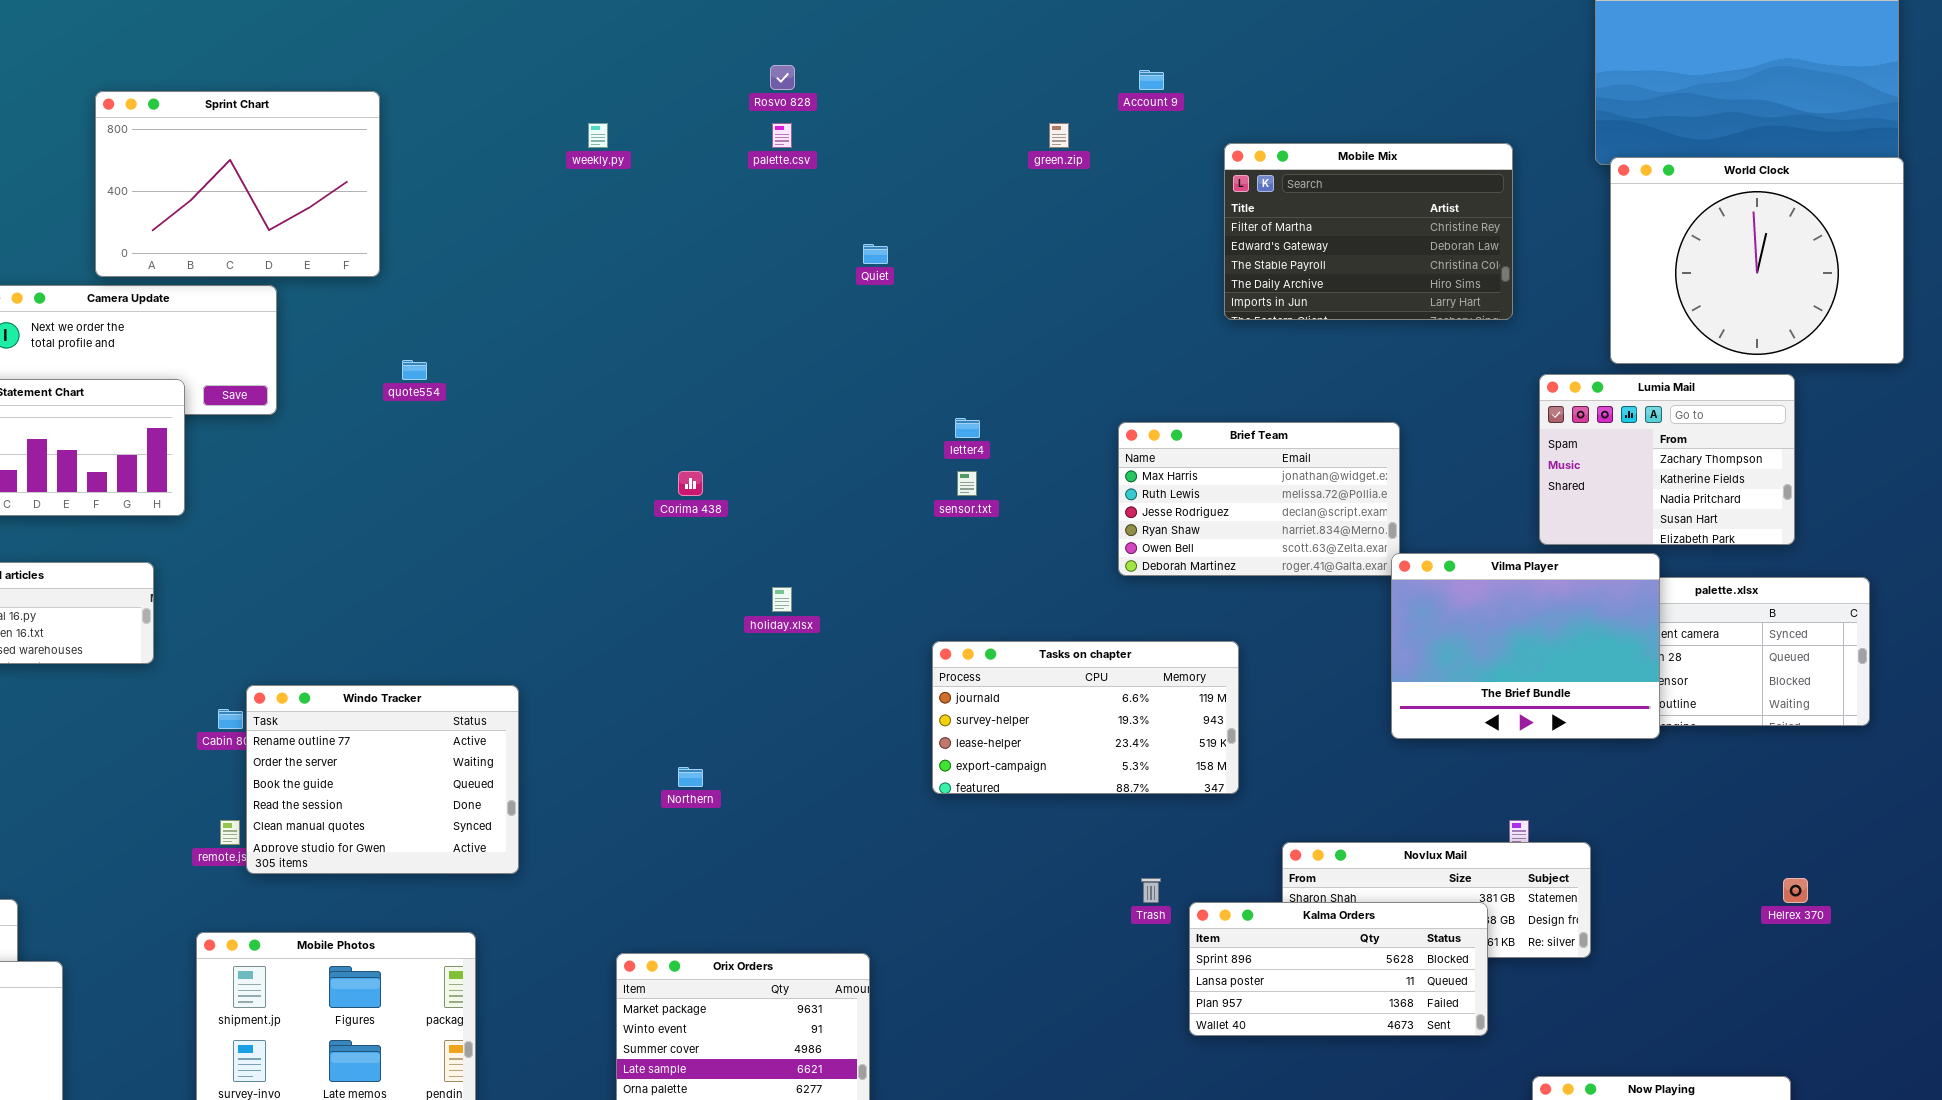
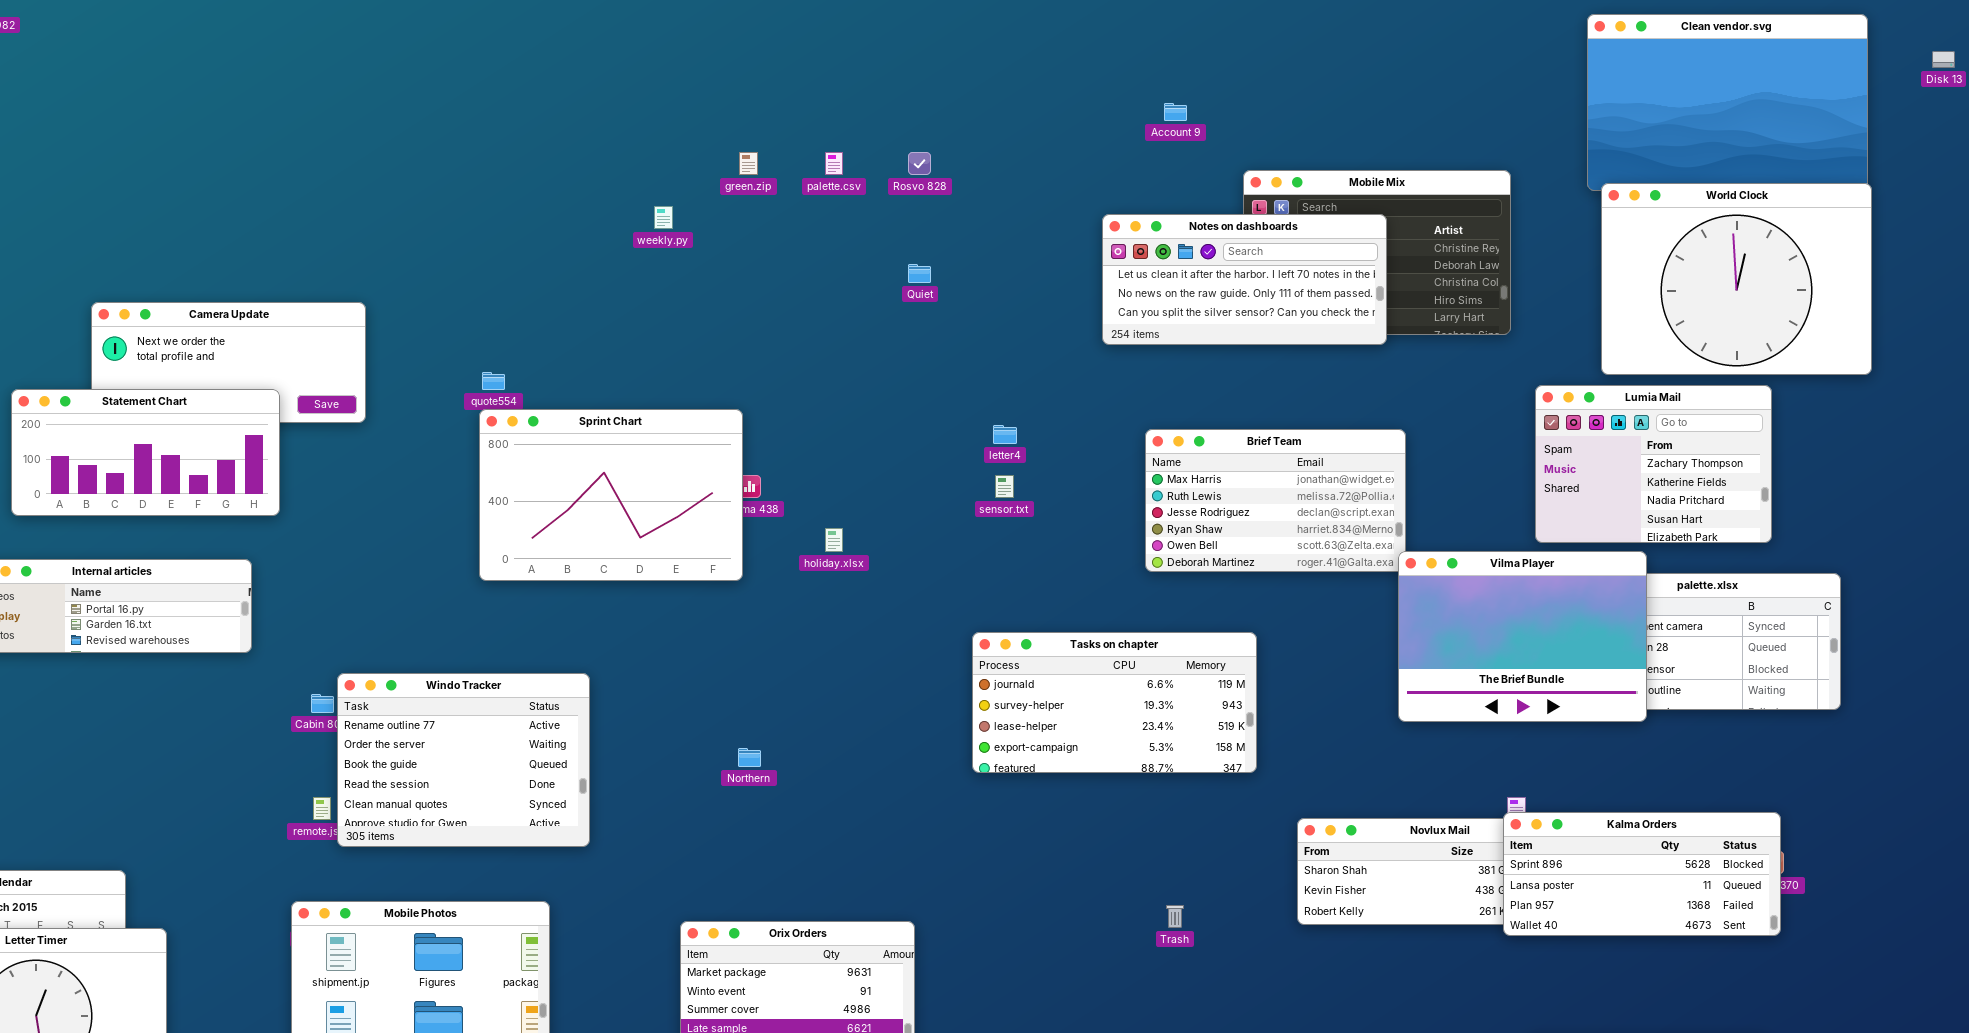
Rosvo 828: [770,65,795,90] -> [908,152,931,175], moved
Sprint Chart: [95,91,380,277] -> [479,409,743,581], moved
weekly.py: [588,123,608,148] -> [654,206,673,229], moved
green.zip: [1049,123,1069,148] -> [739,152,758,175], moved
Notes on dashboards: none -> [1102,214,1387,345], opened
holiday.xlsx: [772,587,792,612] -> [825,528,843,552], moved
Trash: [1141,878,1161,903] -> [1166,905,1184,928], moved
Kalma Orders: [1189,902,1488,1036] -> [1503,812,1781,936], moved

